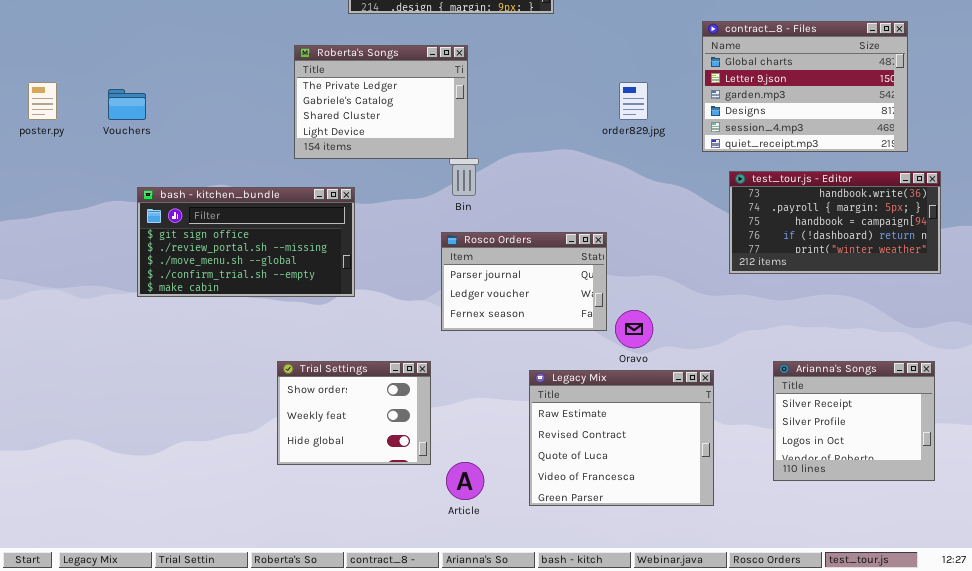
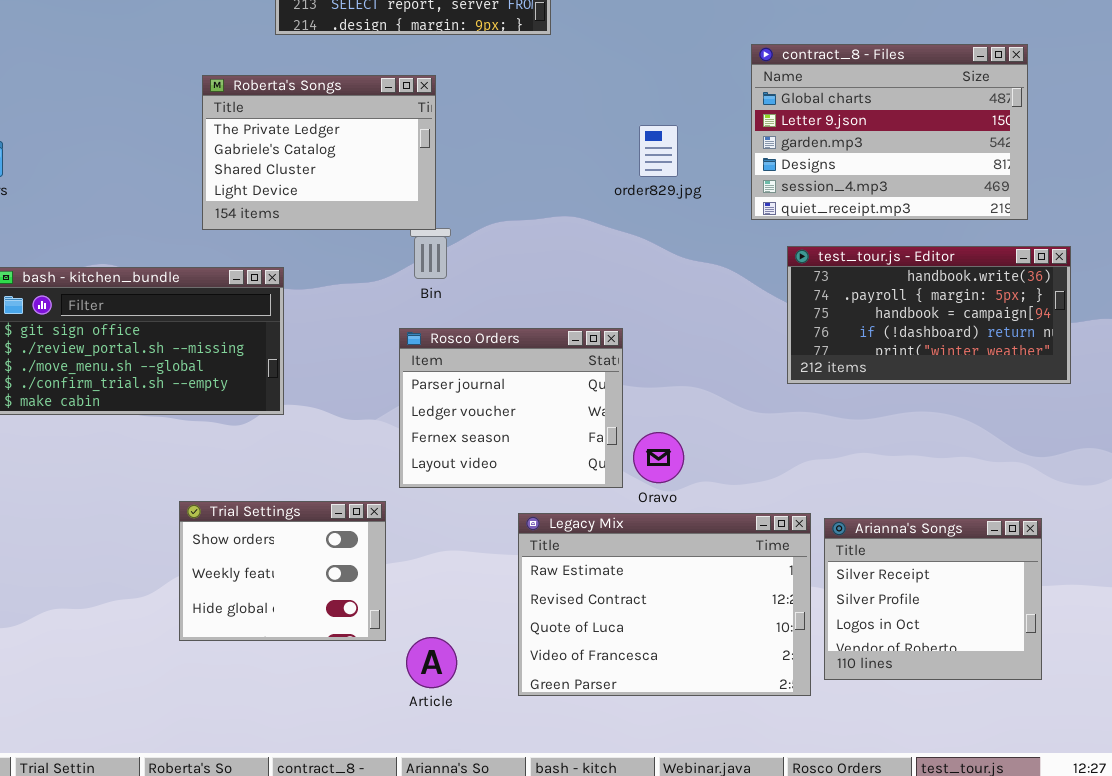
Rosco Orders: [441,232,607,331] -> [399,328,623,488], resized
Arianna's Songs: [773,361,935,481] -> [824,518,1042,680], moved
Legacy Mix: [529,370,714,506] -> [518,513,811,696], resized

